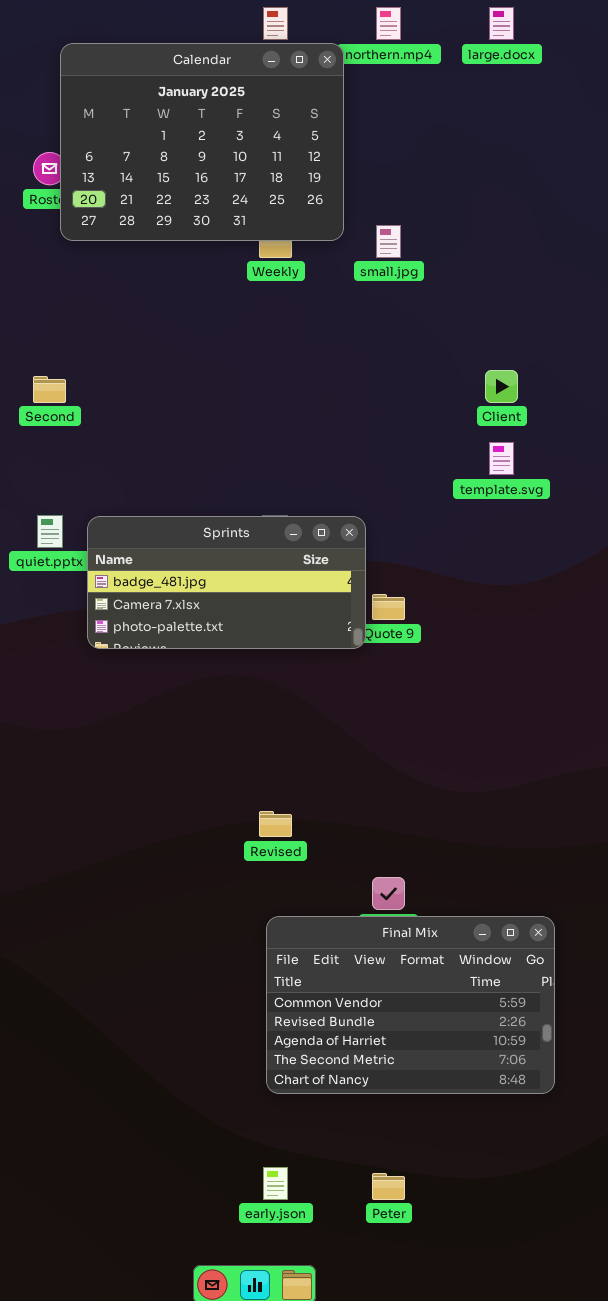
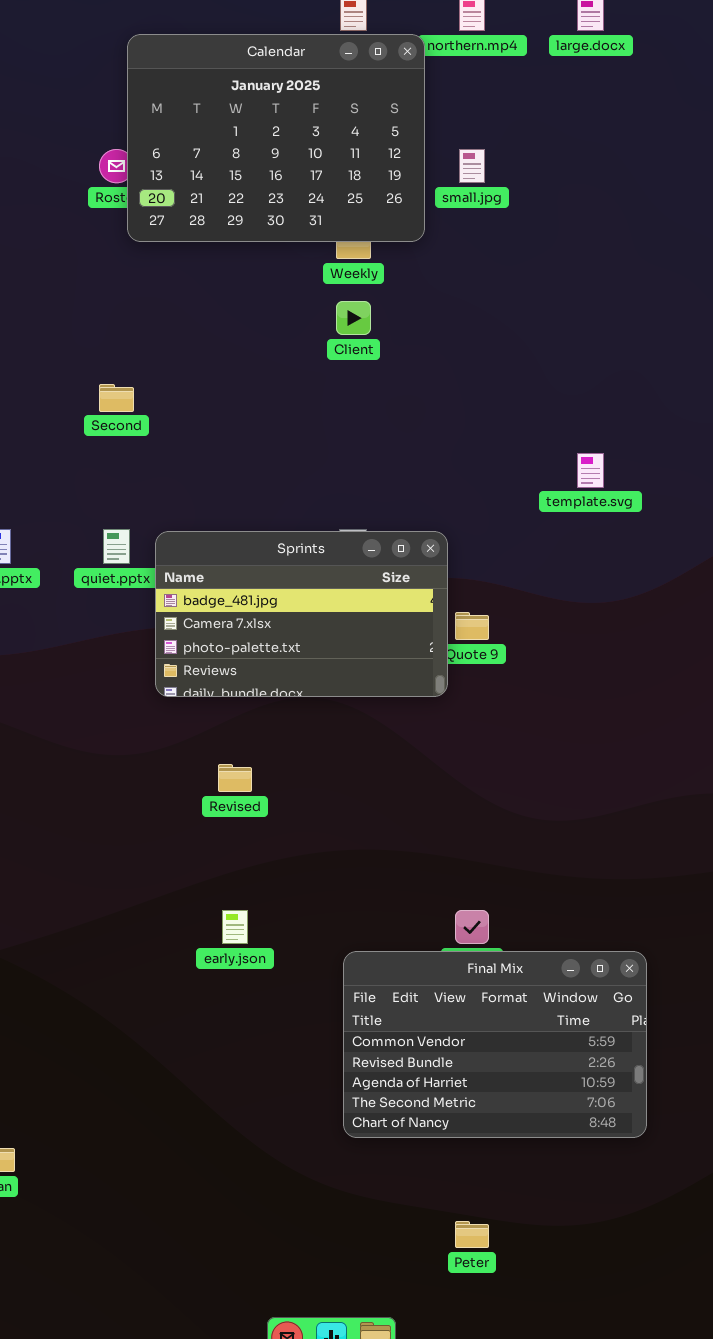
small.jpg: [376,225,401,258] -> [459,149,485,183], moved
Client: [485,370,518,403] -> [336,301,371,335], moved
Sprints: [87,516,366,649] -> [155,531,448,697], resized
Revised: [259,811,292,837] -> [218,764,252,792], moved
early.json: [263,1167,288,1200] -> [222,910,248,944], moved

